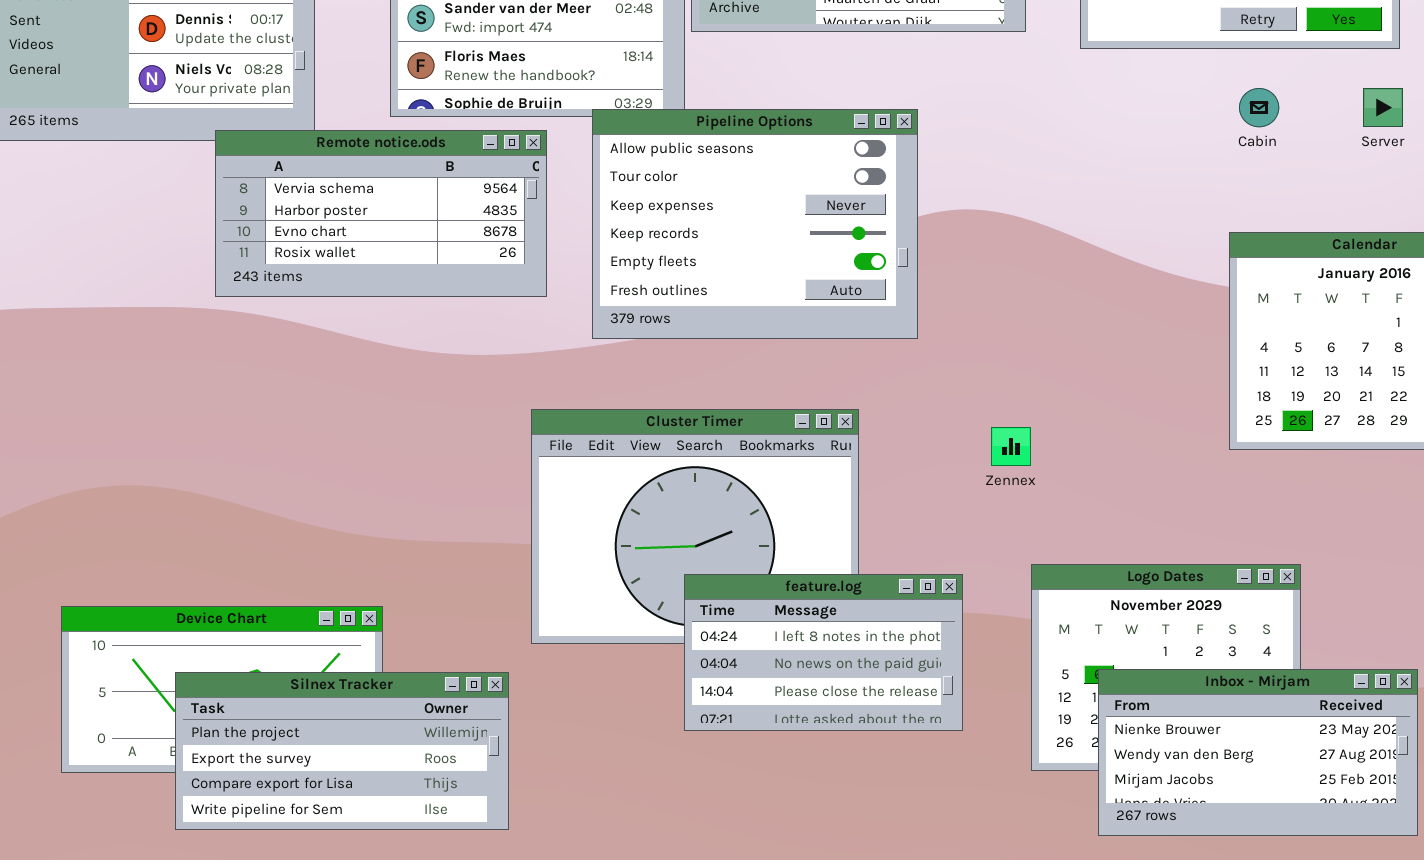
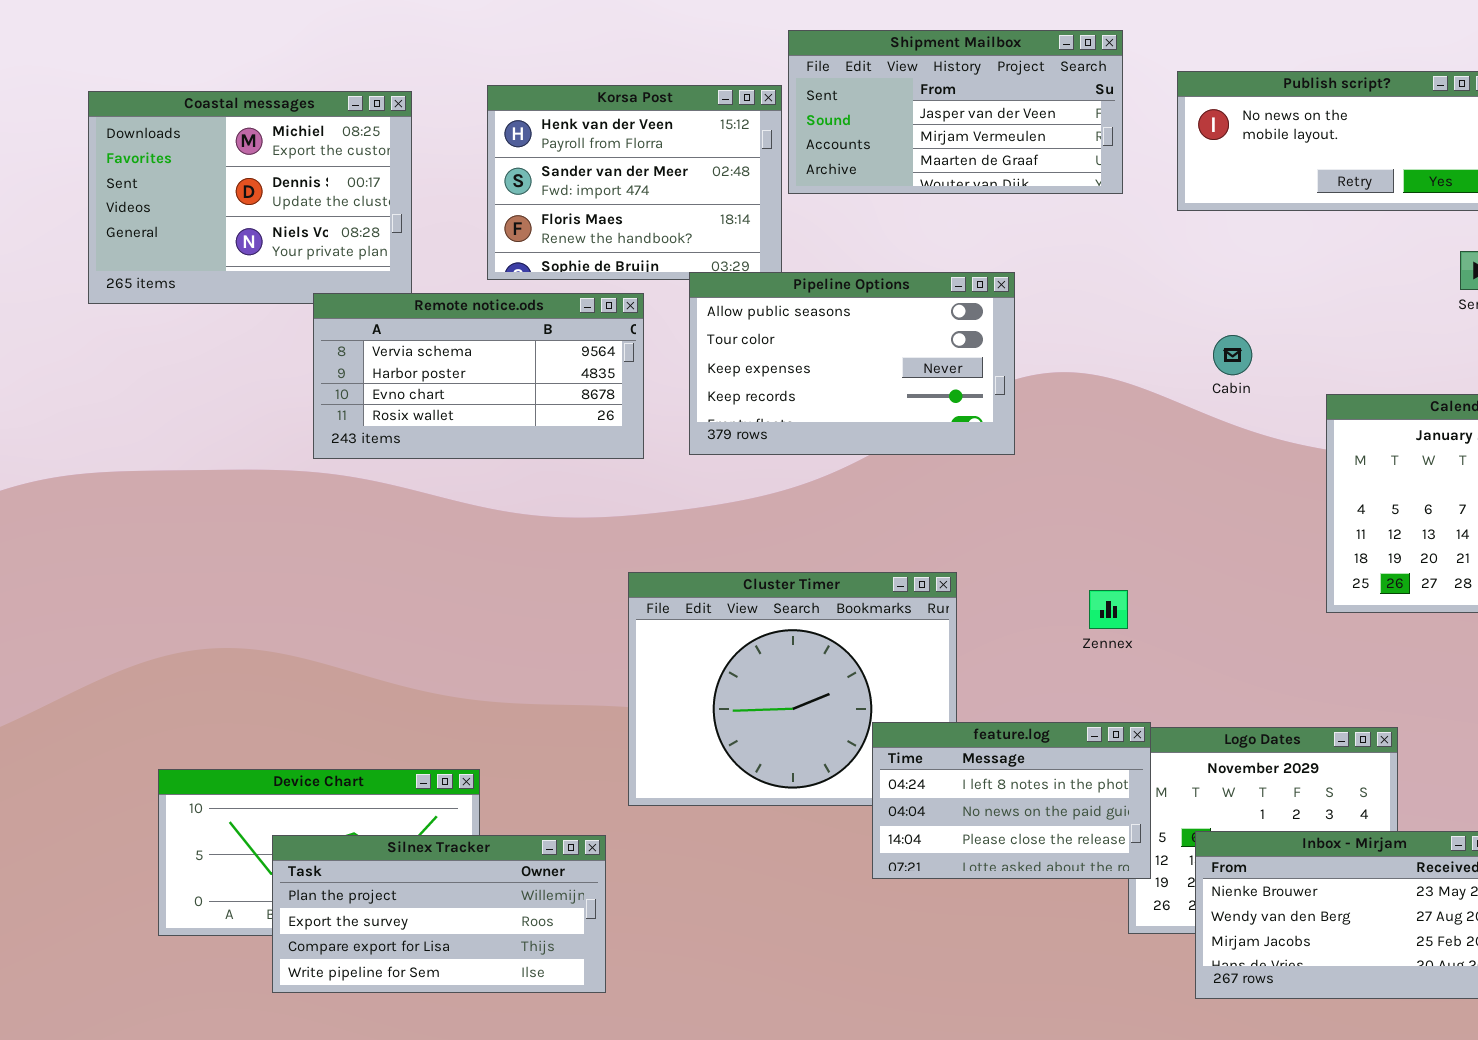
Cabin: [1239,88,1279,127] -> [1213,335,1252,375], moved
Pipeline Options: [592,109,918,339] -> [689,272,1015,455], resized
feature.log: [684,574,963,731] -> [872,722,1151,879], moved

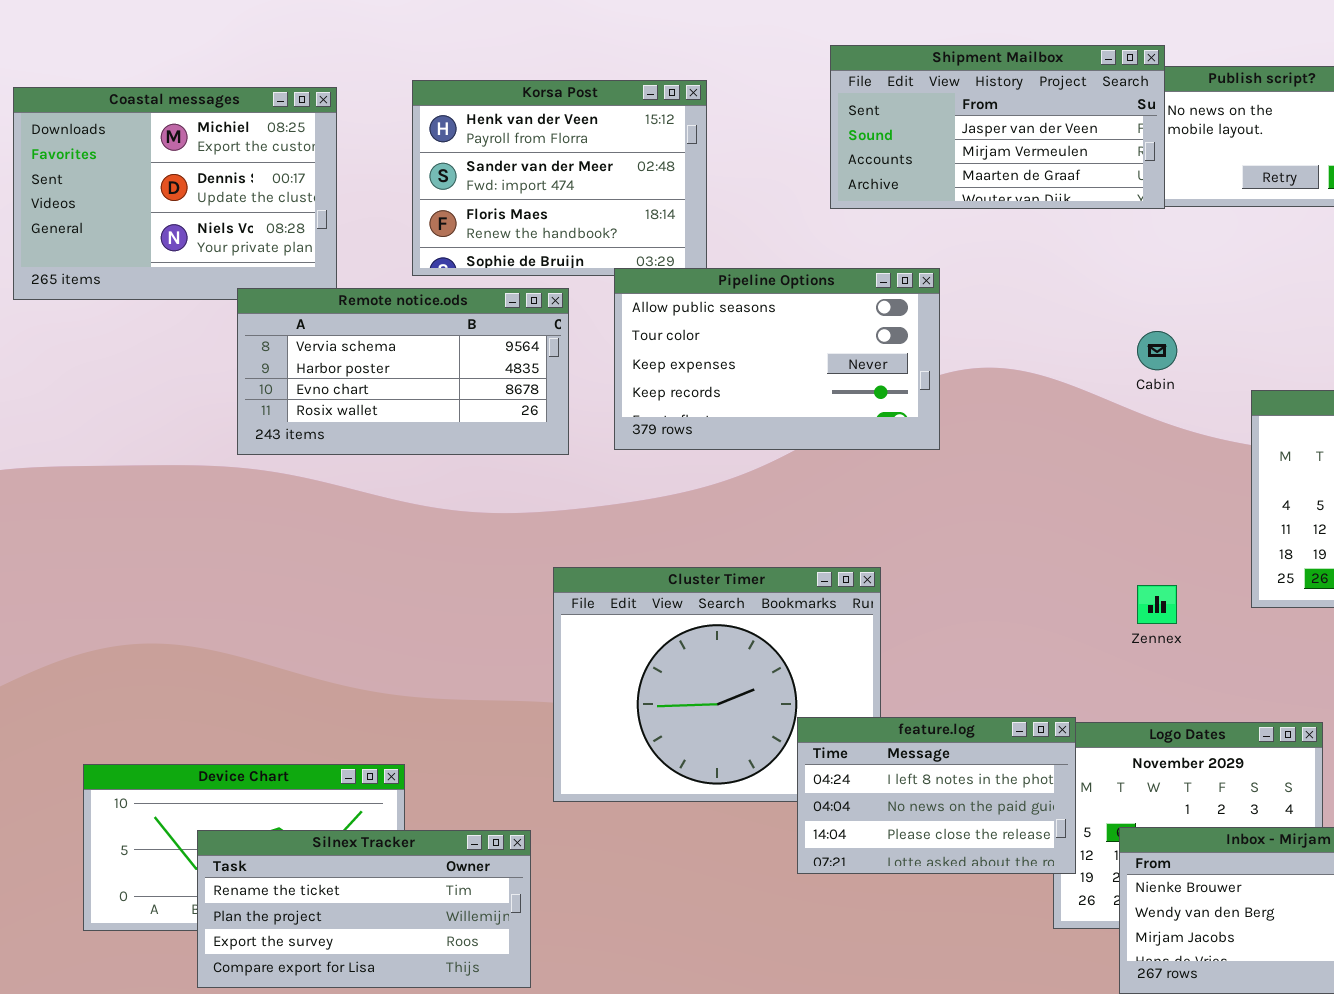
Shipment Mailbox: [788,30,1123,194] -> [830,45,1165,209], moved
Zennex: [1089,590,1128,629] -> [1137,585,1177,624], moved
Silnex Tracker: [272,835,606,993] -> [197,830,531,988], scrolled up 1 row

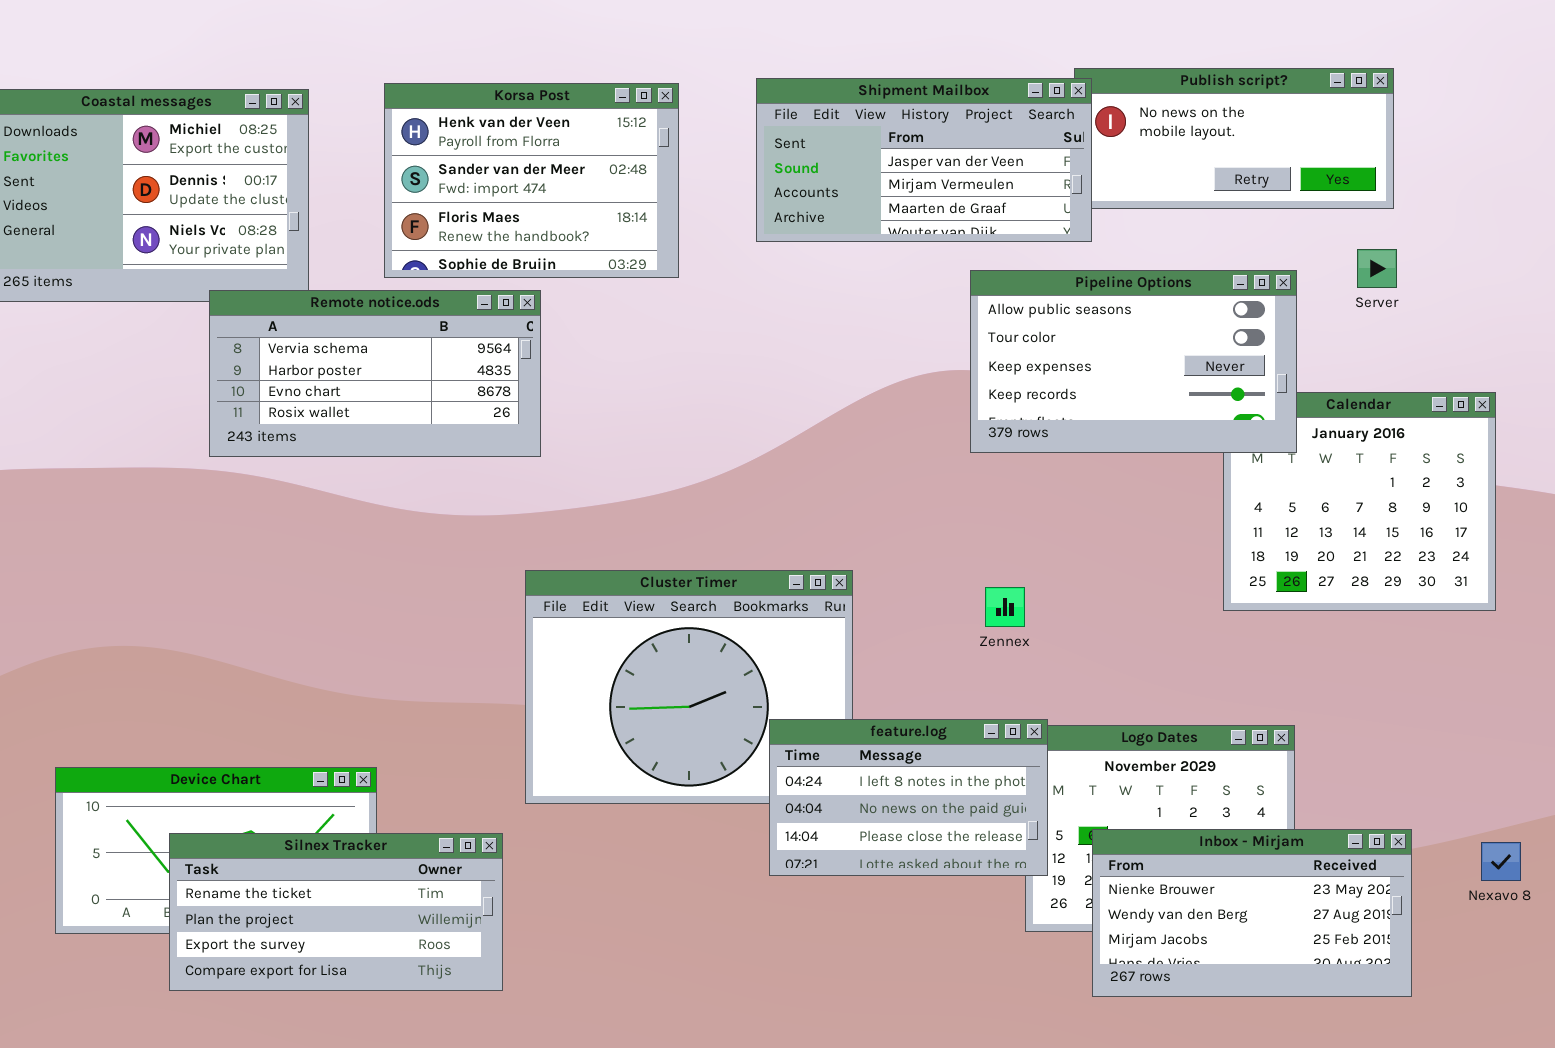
Shipment Mailbox: [830,45,1165,209] -> [756,78,1092,242], moved
Pipeline Options: [614,268,940,450] -> [970,270,1297,453], moved
Zennex: [1137,585,1177,624] -> [985,587,1025,627], moved

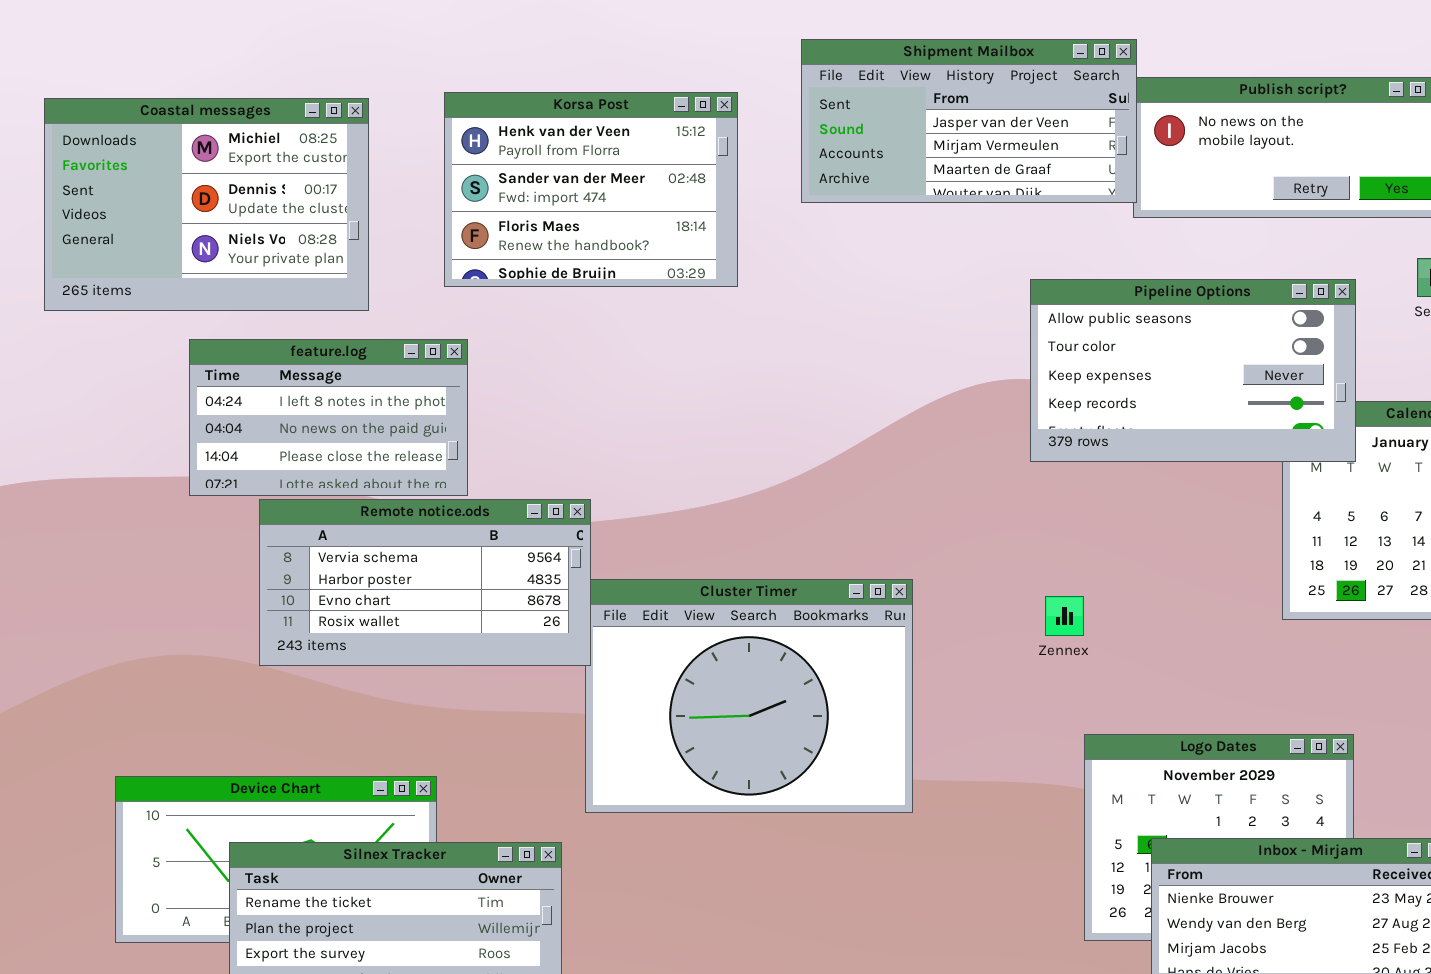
Shipment Mailbox: [756,78,1092,242] -> [801,39,1137,203], moved
Remote notice.ods: [209,290,541,457] -> [259,499,591,666], moved
feature.log: [769,719,1048,876] -> [189,339,468,496], moved

